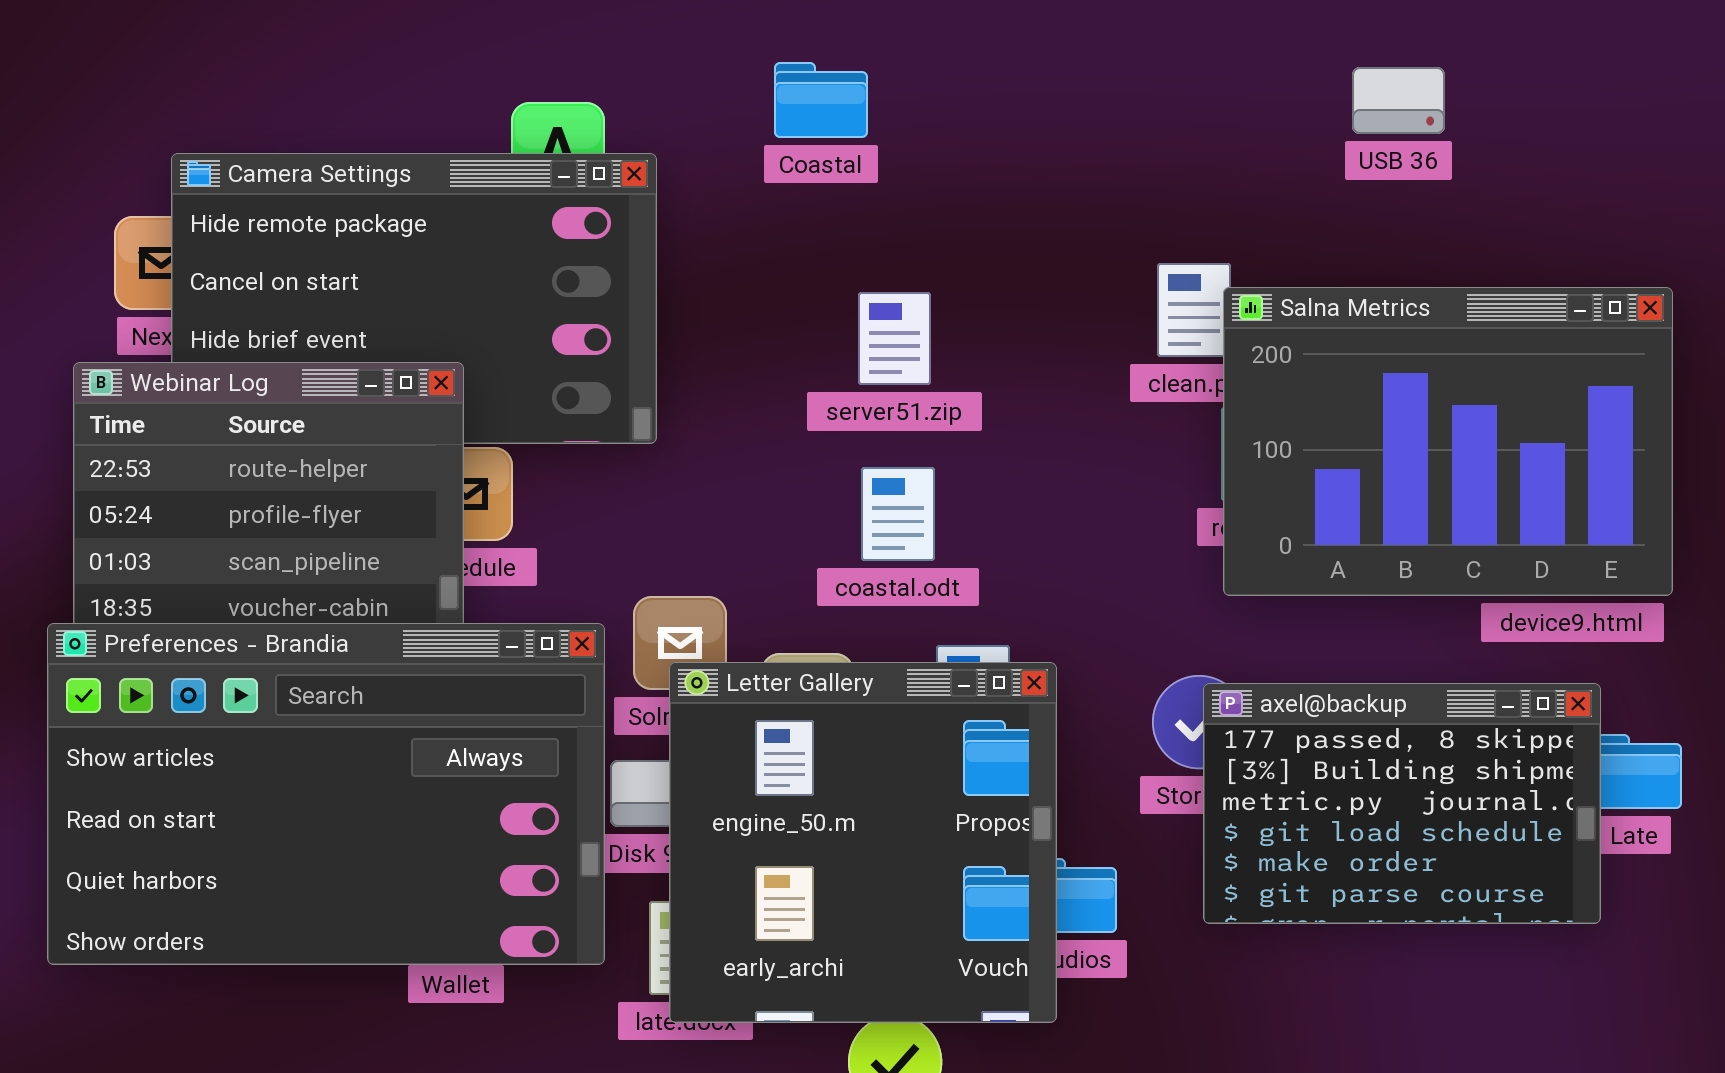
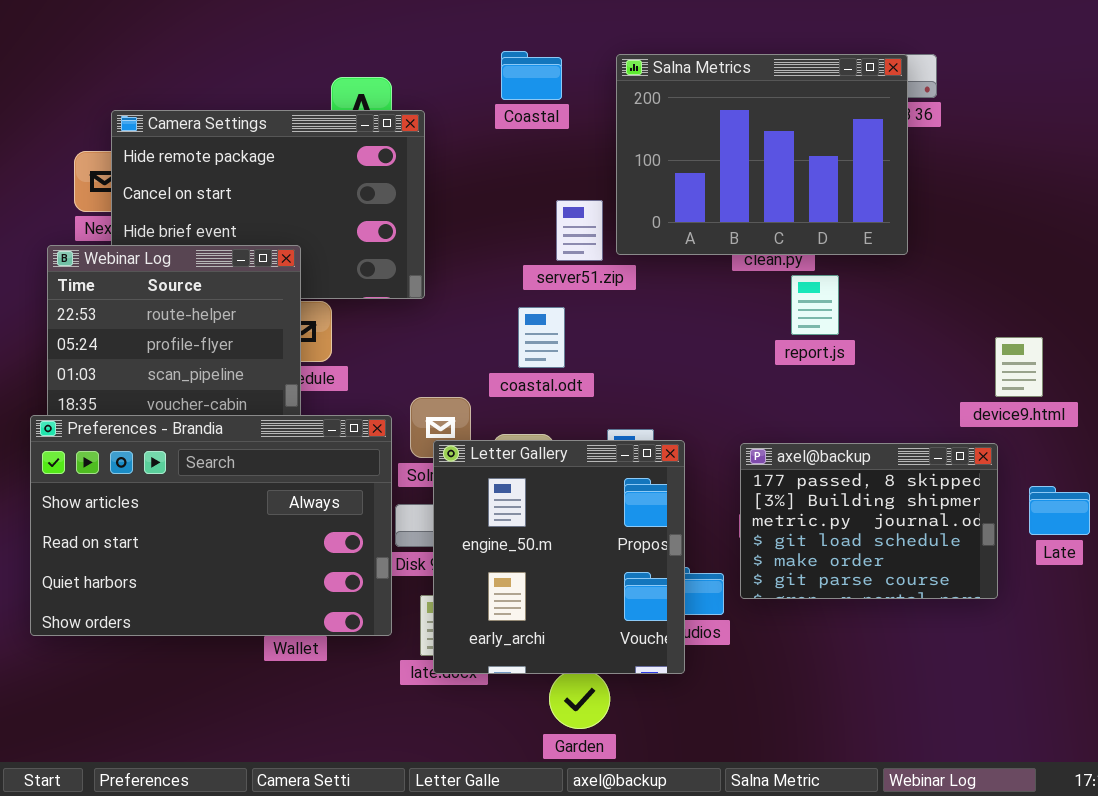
Salna Metrics: [1223,287,1673,596] -> [616,54,908,255], moved
coastal.odt: [861,467,935,561] -> [518,307,565,368], moved
axel@backup: [1203,683,1601,924] -> [740,443,998,599], moved

